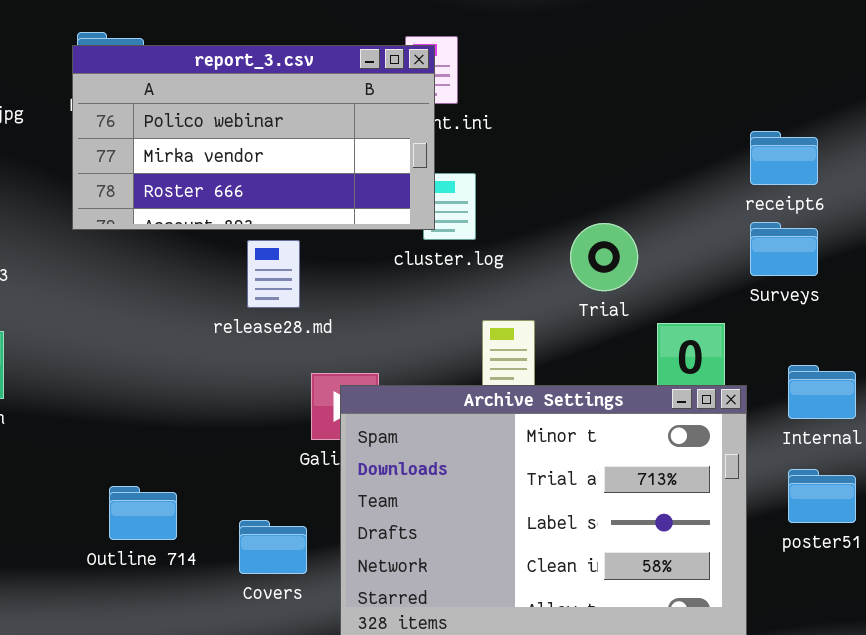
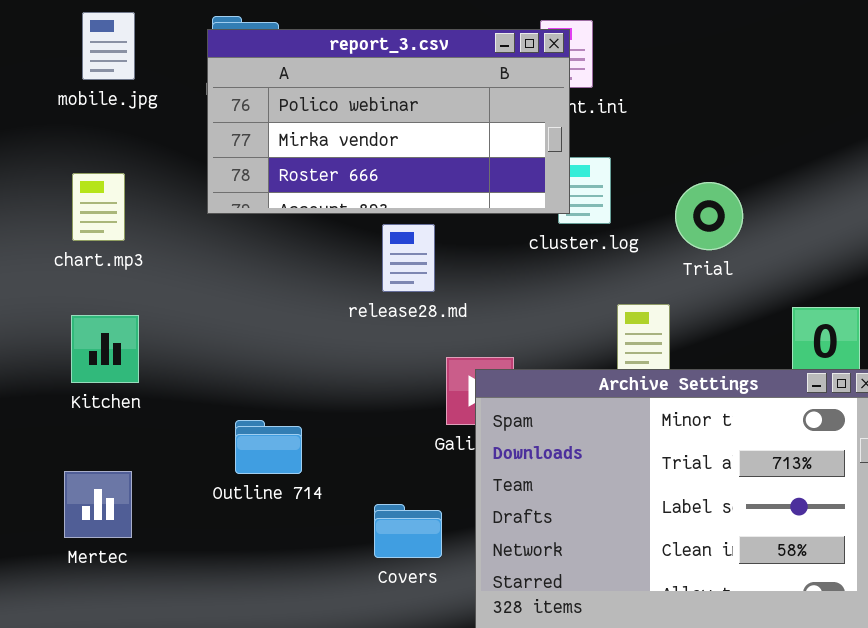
Trial: [570,223,638,291] -> [675,182,743,250], moved
Outline 714: [109,486,177,540] -> [235,420,302,474], moved

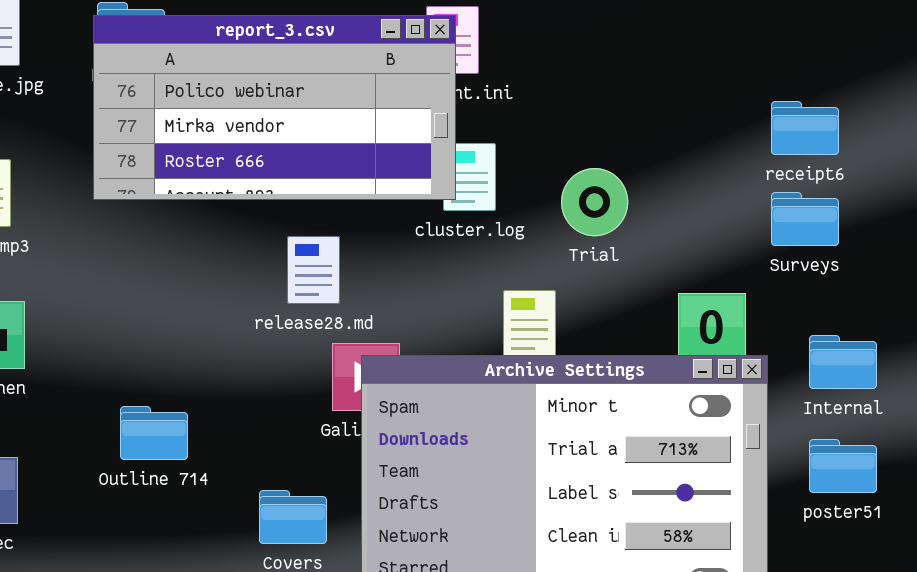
release28.md: [382,224,435,292] -> [287,236,340,304], moved

